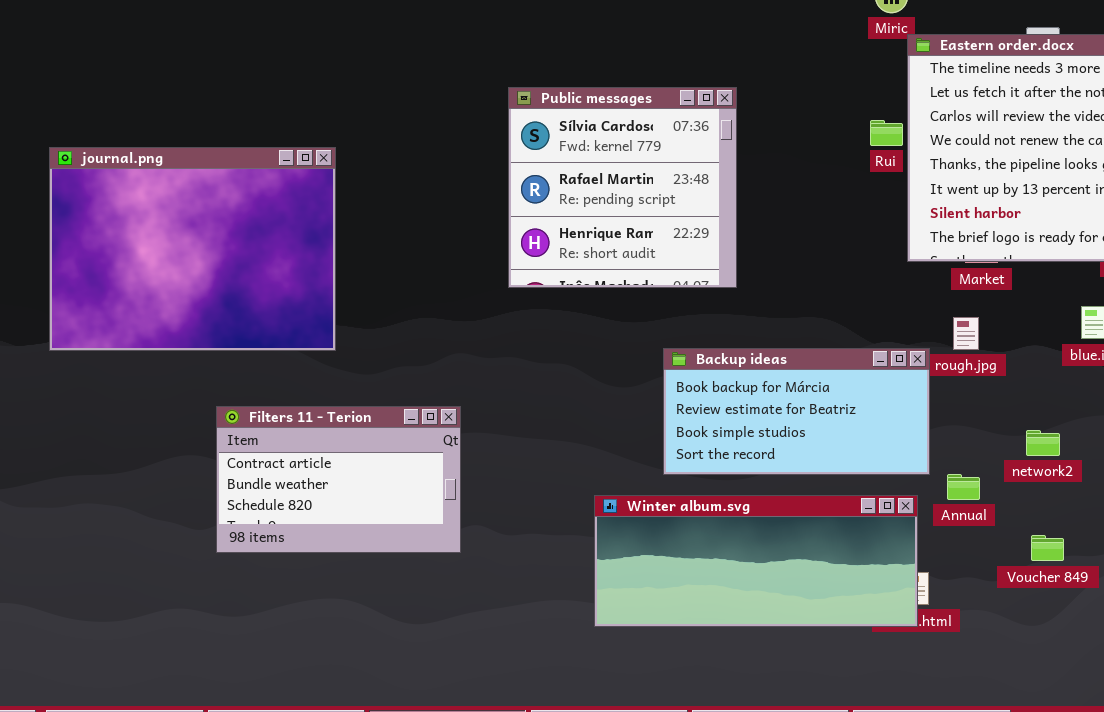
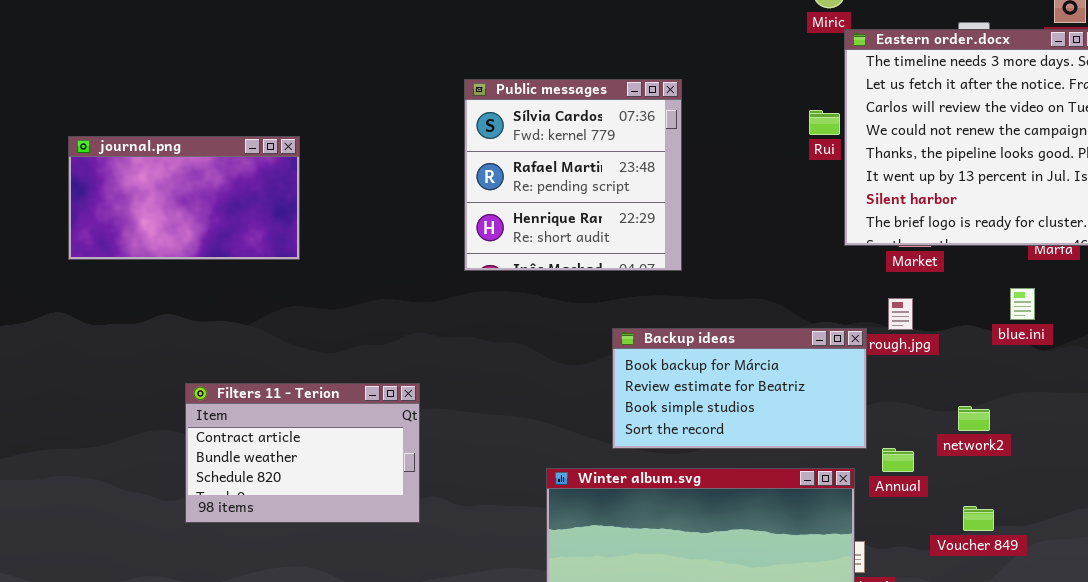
journal.png: [49,147,336,351] -> [68,136,300,260], resized

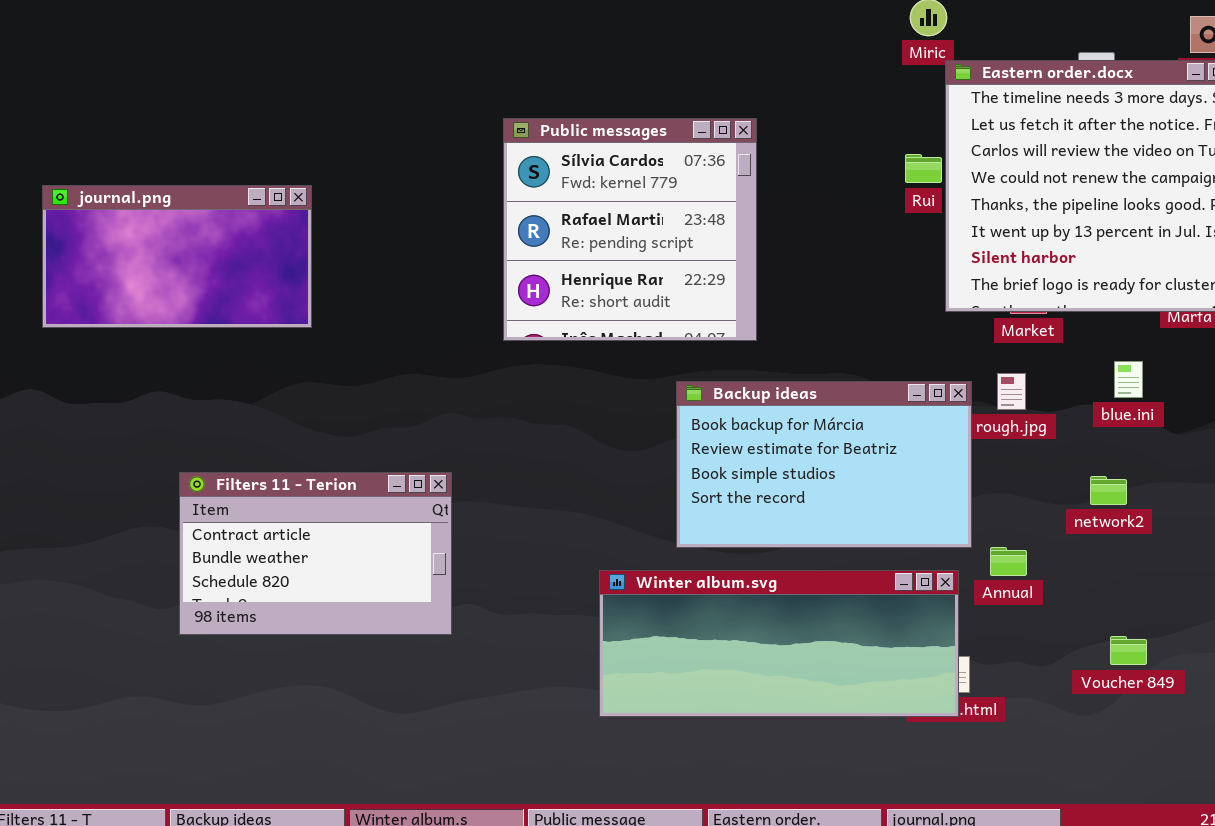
blue.ini: [1010,288,1035,320] -> [1114,361,1143,398], moved
Backup ideas: [612,328,867,449] -> [676,381,972,548], resized
network2: [958,406,990,431] -> [1090,476,1127,505], moved
Voucher 849: [963,506,994,531] -> [1110,636,1147,665], moved

